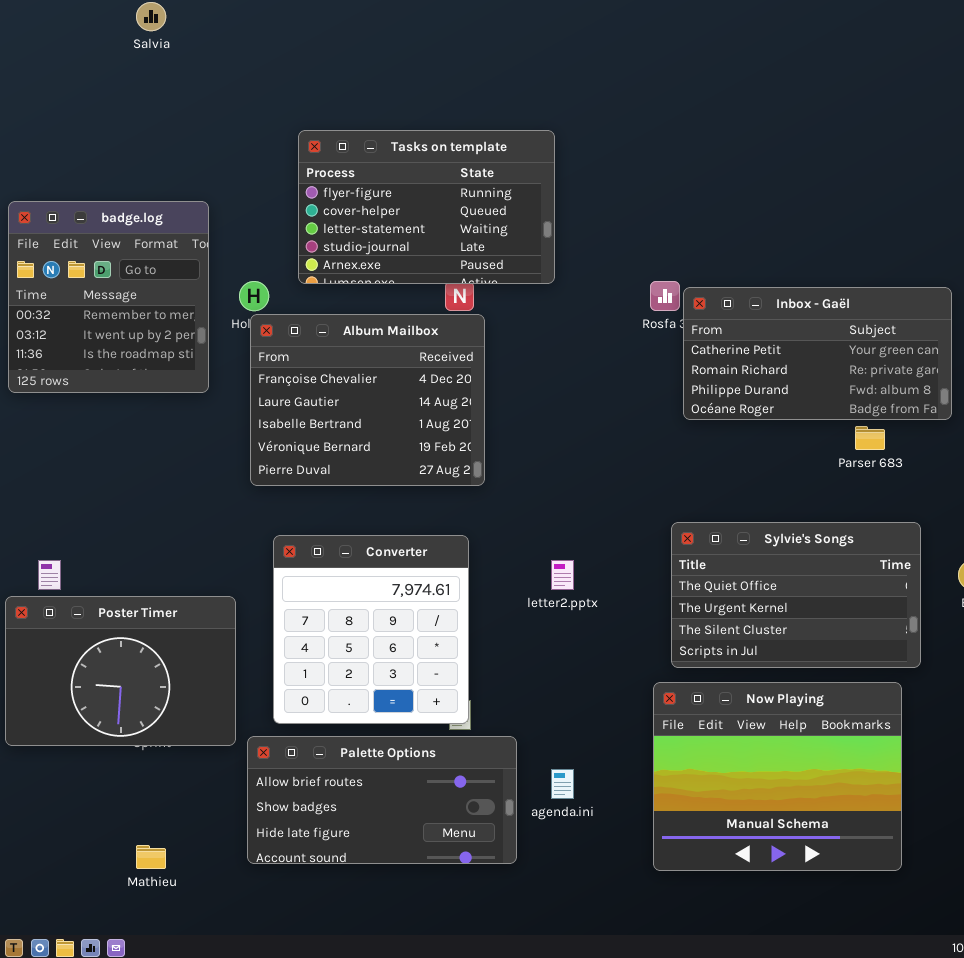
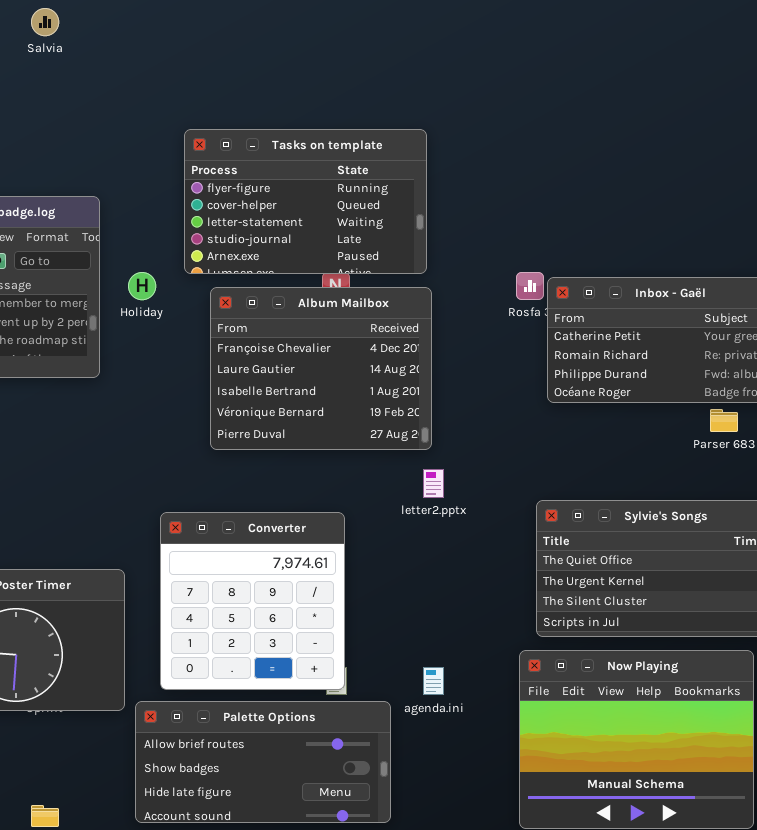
Album Mailbox: [250,314,485,486] -> [210,287,432,450], moved
letter2.pptx: [551,560,574,590] -> [423,469,444,498], moved
agenda.ini: [551,769,574,799] -> [423,667,444,695], moved

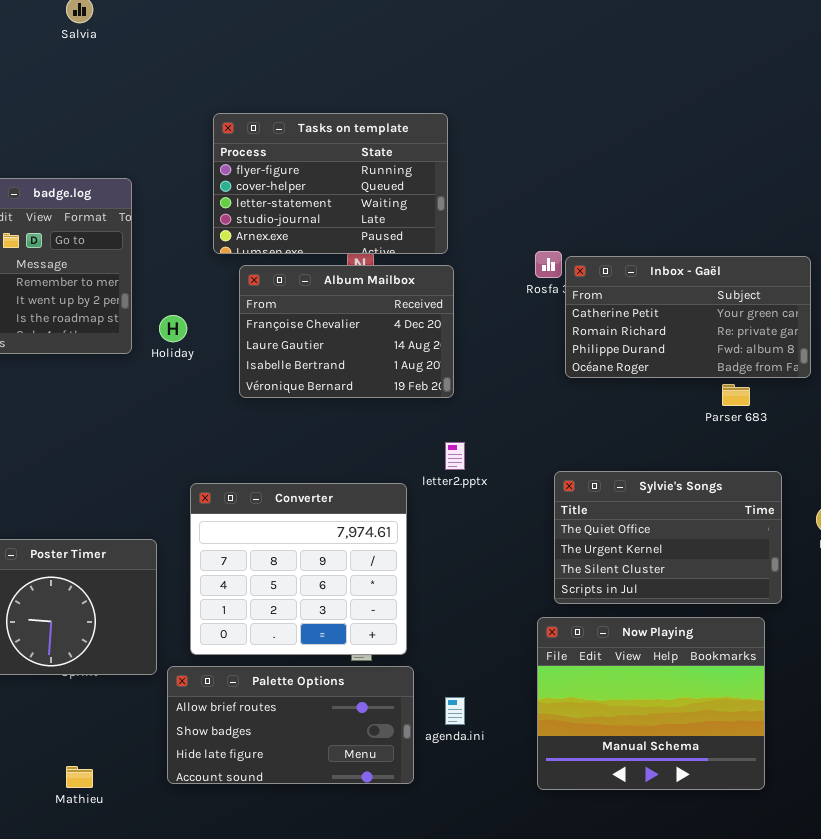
Holiday: [128,272,156,300] -> [159,315,187,342], moved
Album Mailbox: [210,287,432,450] -> [239,265,454,398], resized
Converter: [160,512,345,690] -> [190,483,407,655], resized
agenda.ini: [423,667,444,695] -> [445,697,465,725], moved

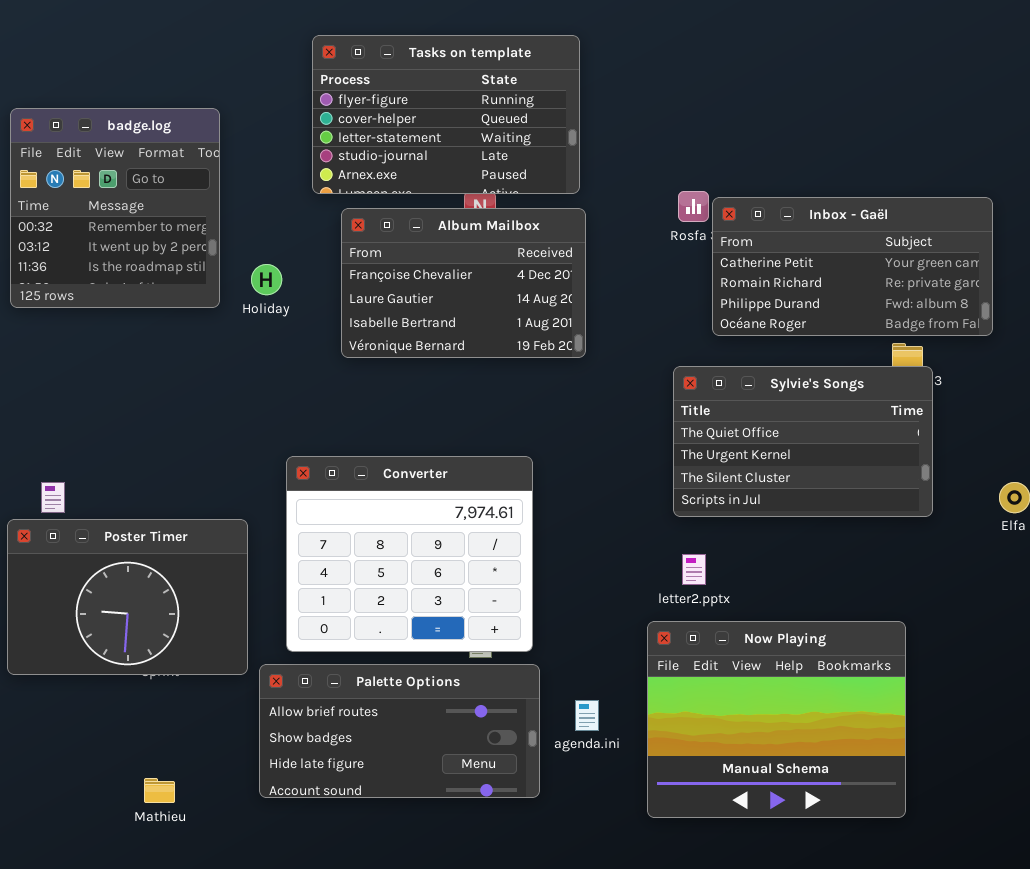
letter2.pptx: [445,442,465,470] -> [682,554,706,585], moved
Sylvie's Songs: [554,471,782,604] -> [673,366,933,517], moved
Now Playing: [537,617,765,790] -> [647,621,906,818], moved

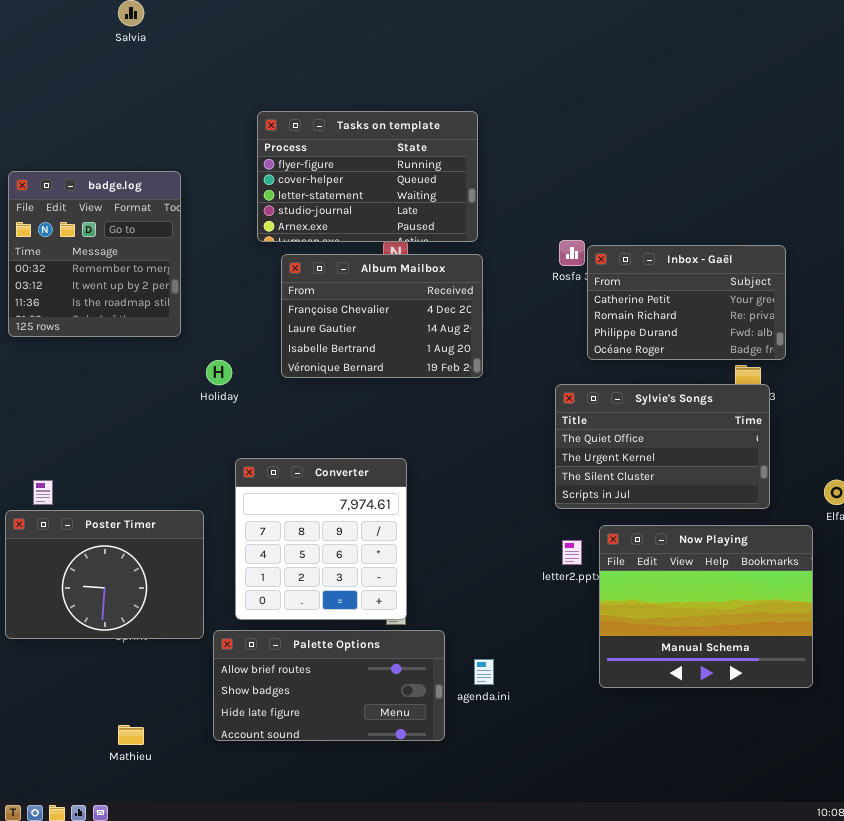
Inbox - Gaël: [712,197,993,336] -> [587,245,786,360], resized
Holiday: [251,264,282,295] -> [206,360,232,385], moved
Converter: [286,456,533,652] -> [235,458,407,620], resized
Now Playing: [647,621,906,818] -> [599,525,813,688], moved

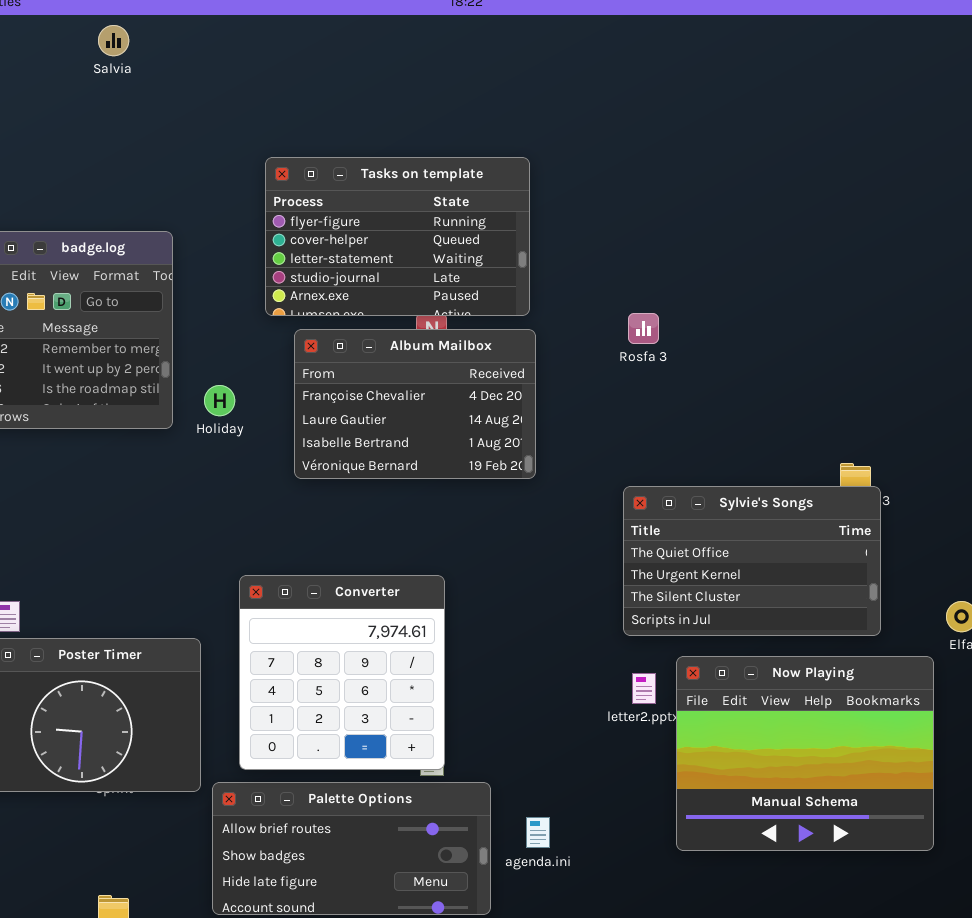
Inbox - Gaël: [587,245,786,360] -> none, closed
Holiday: [206,360,232,385] -> [204,385,235,416], moved

